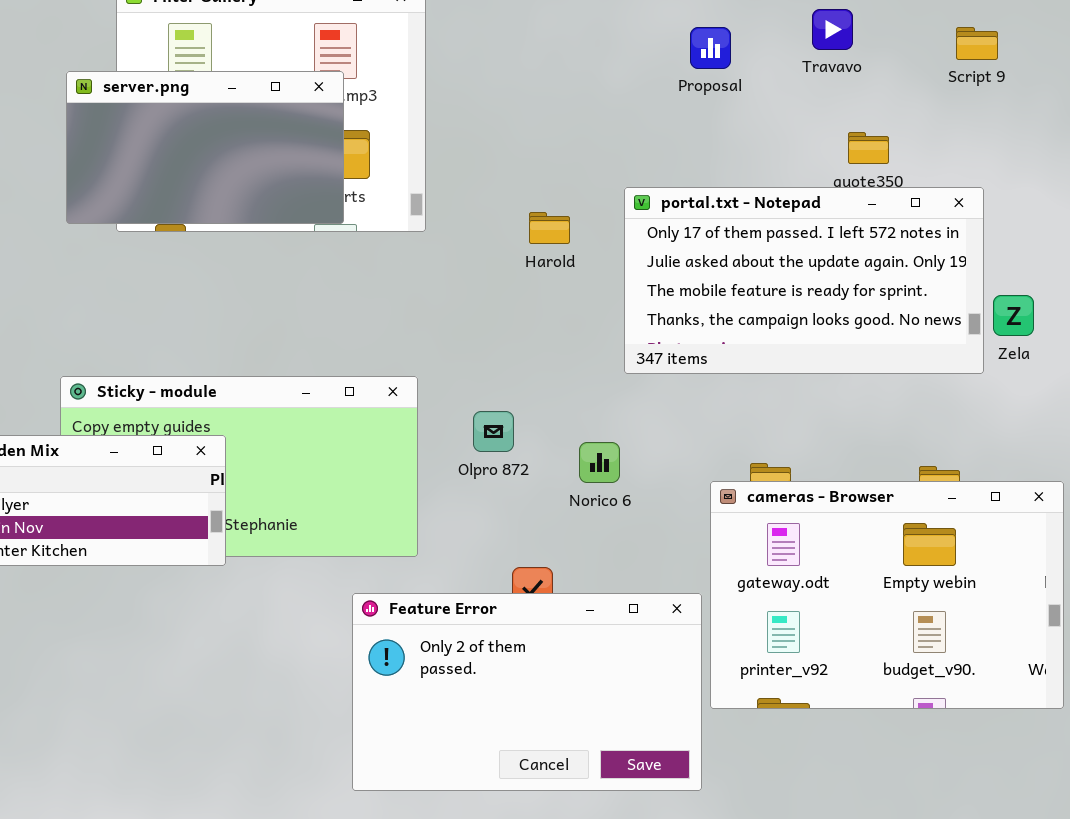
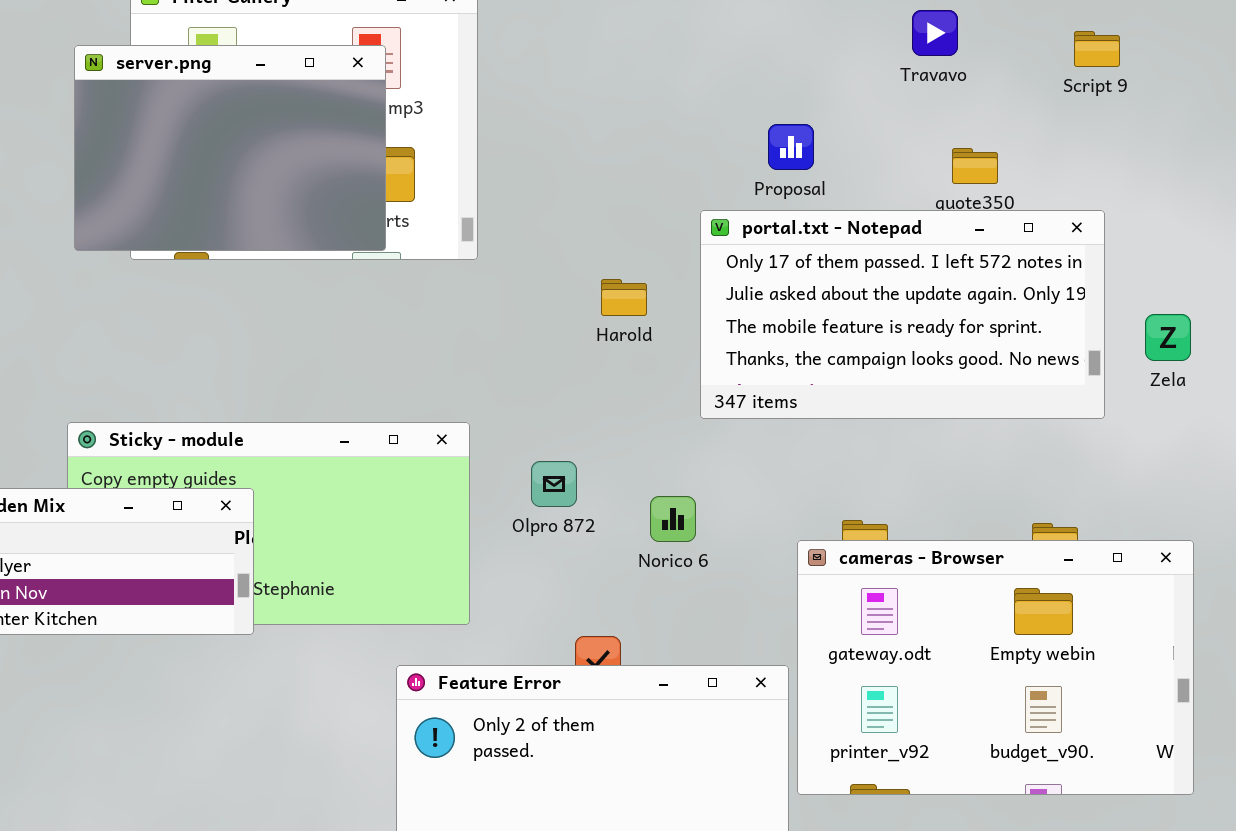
Proposal: [690,27,731,69] -> [768,124,814,170], moved
server.png: [66,71,344,224] -> [74,45,386,251], resized
Harold: [529,212,570,244] -> [601,279,647,316], moved
Zela: [993,295,1034,336] -> [1145,314,1191,361], moved

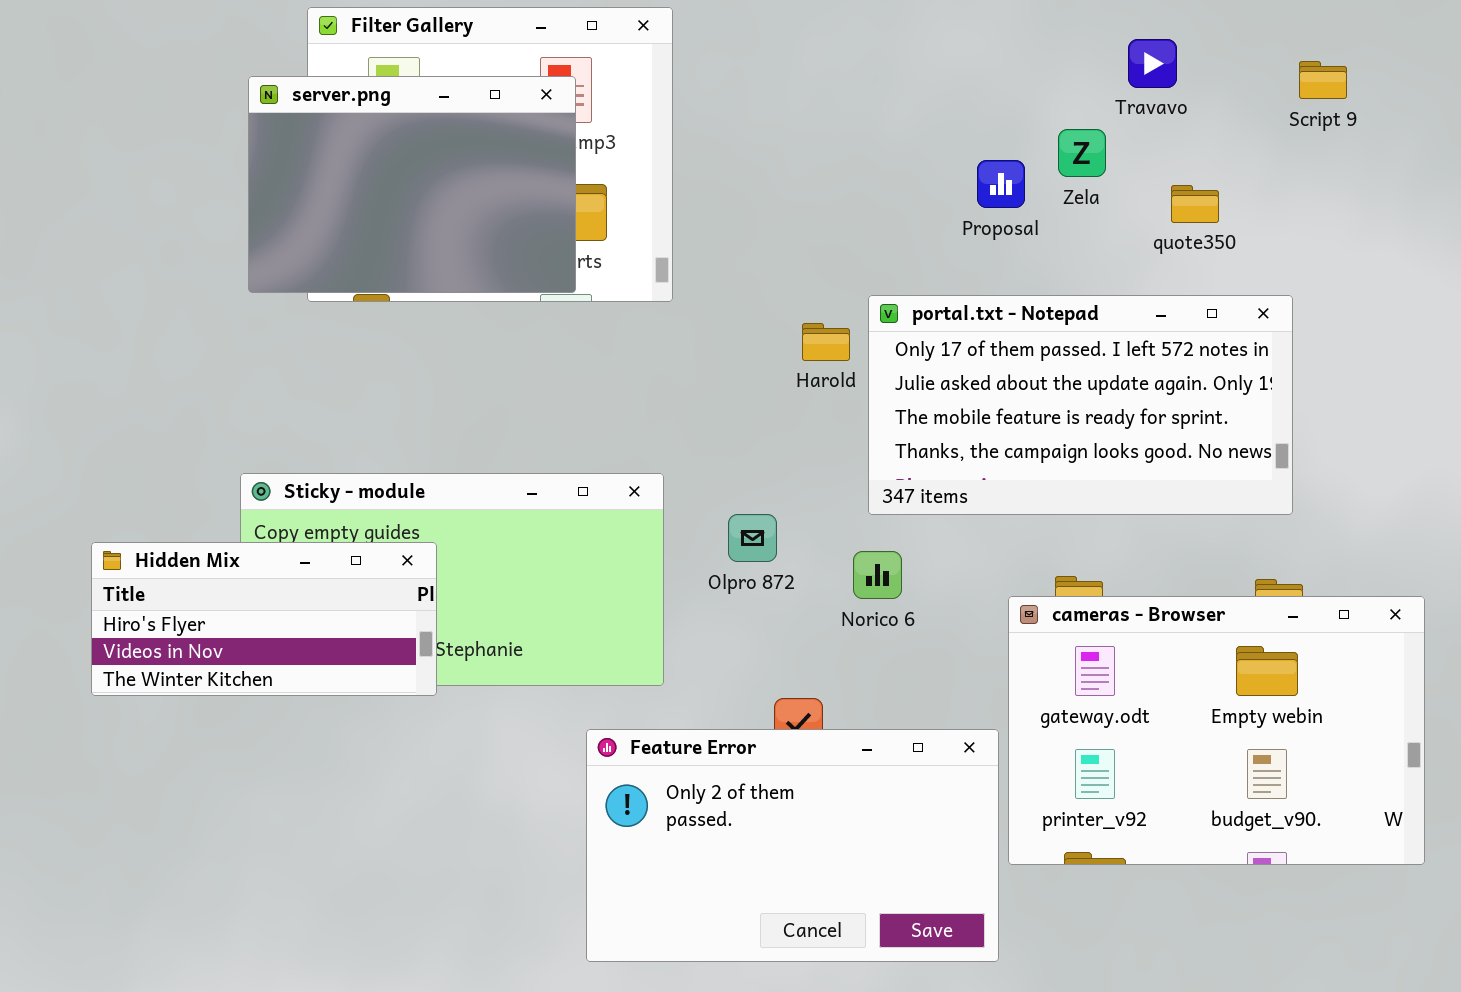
portal.txt - Notepad: [700,210,1105,419] -> [868,295,1293,515], moved
Zela: [1145,314,1191,361] -> [1058,129,1106,177], moved

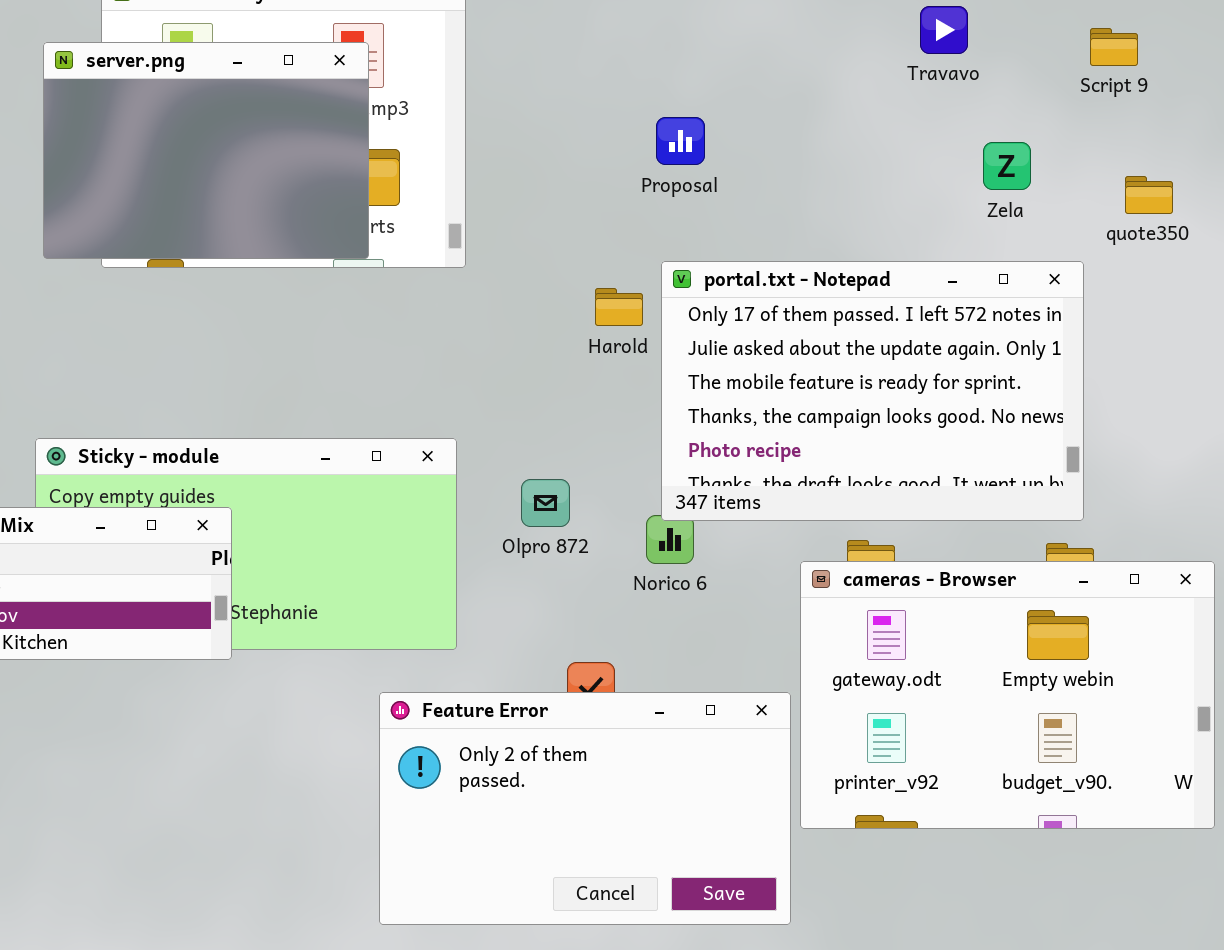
Zela: [1058,129,1106,177] -> [983,142,1031,190], moved
Proposal: [977,160,1025,208] -> [656,117,705,165], moved
quote350: [1171,185,1219,223] -> [1125,176,1173,214], moved
portal.txt - Notepad: [868,295,1293,515] -> [661,261,1084,521], resized

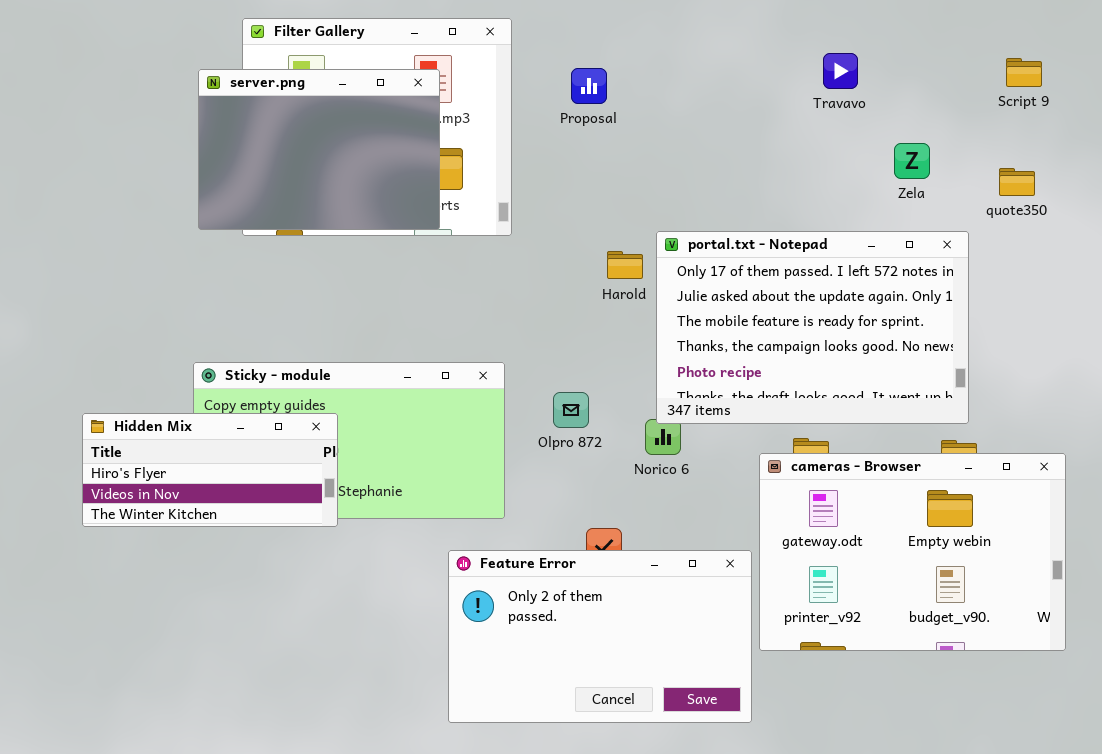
Travavo: [920,6,968,54] -> [823,53,858,89], moved
Script 9: [1090,28,1138,66] -> [1006,58,1042,87], moved
Proposal: [656,117,705,165] -> [571,68,607,104], moved

